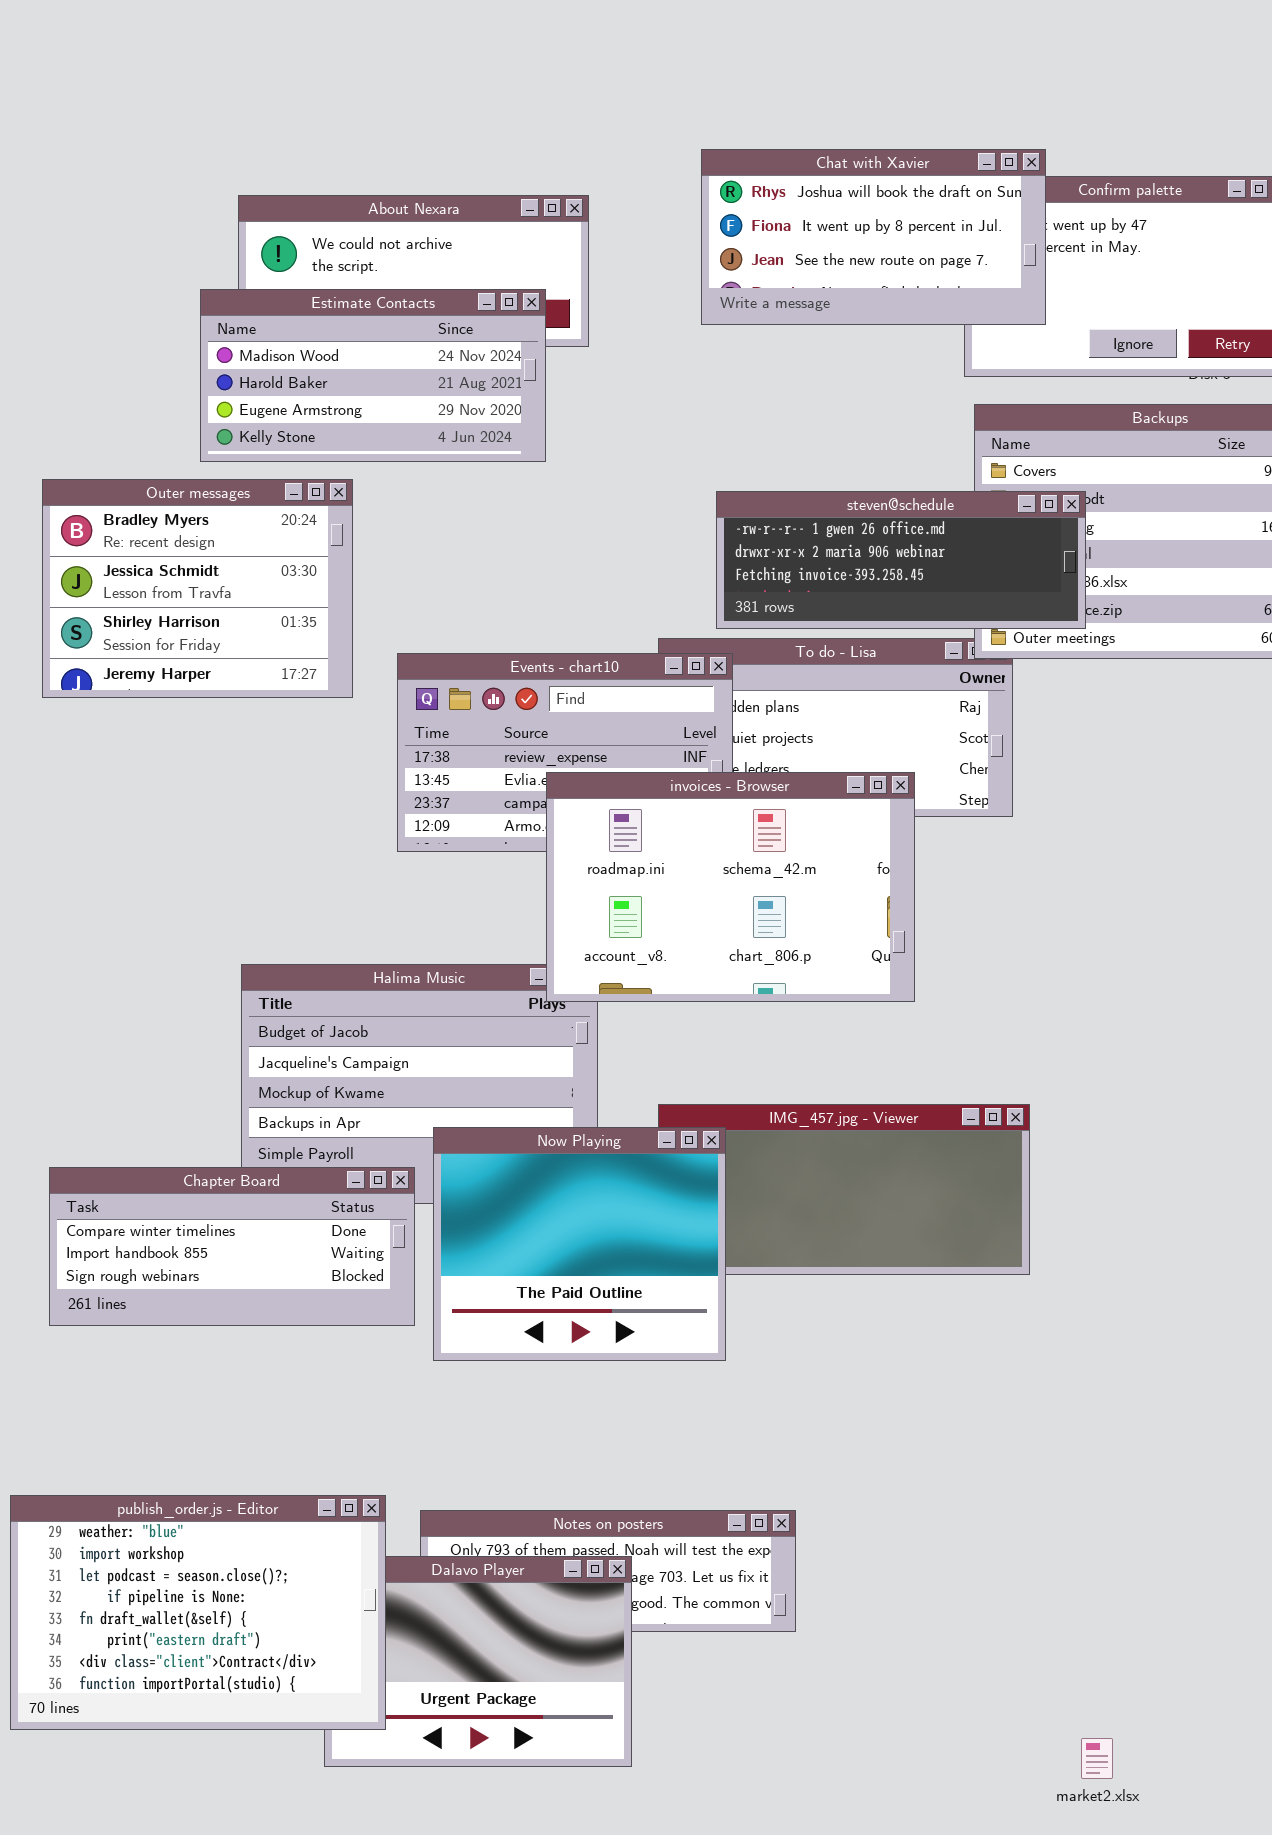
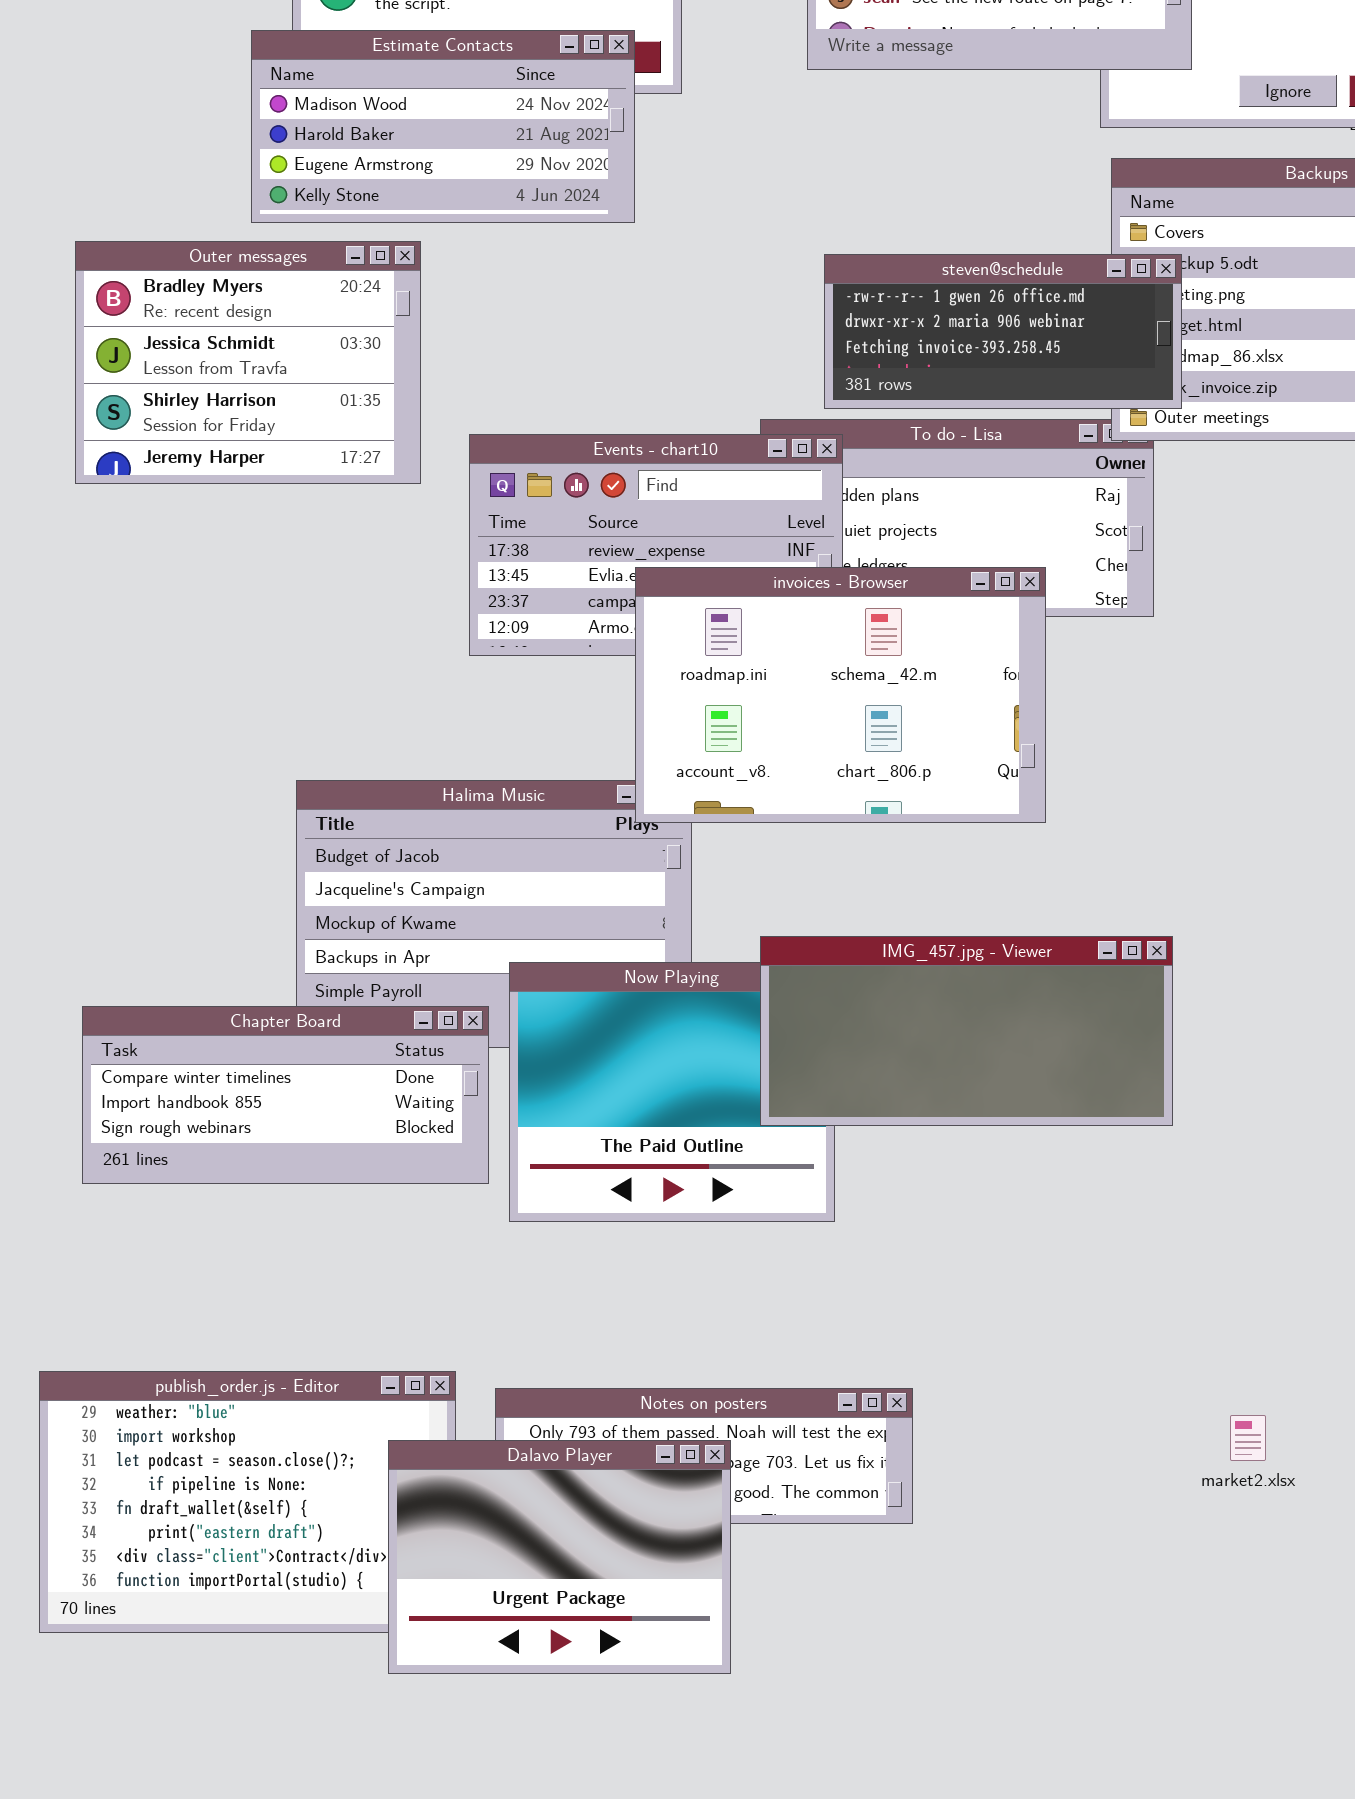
steven@schedule: [716,491,1086,629] -> [824,254,1182,409], resized
IMG_457.jpg - Viewer: [658,1104,1030,1275] -> [760,936,1173,1126], raised
Dalavo Player: [324,1556,632,1767] -> [388,1440,731,1674], raised
market2.xlsx: [1081,1738,1113,1779] -> [1230,1415,1266,1461], moved

